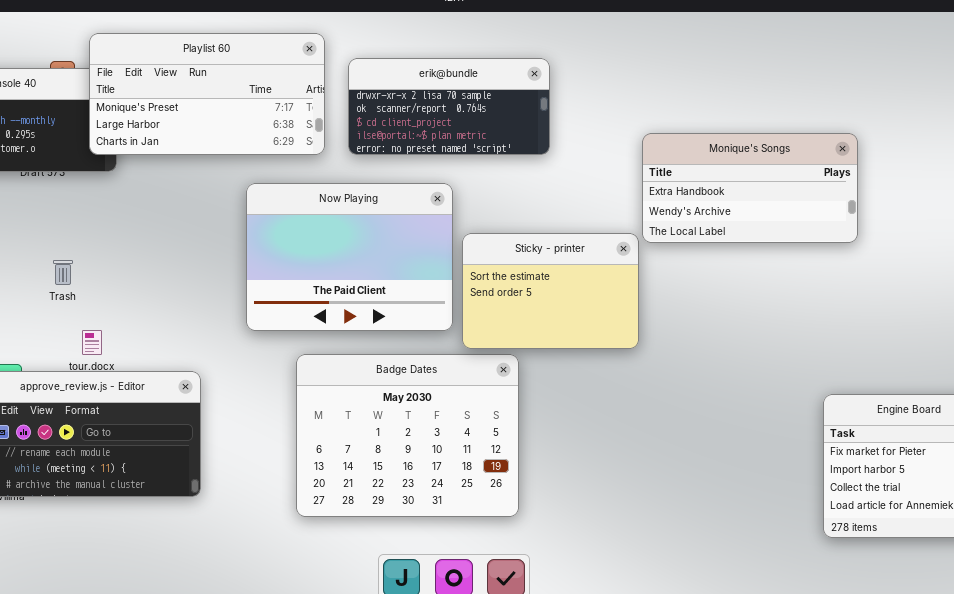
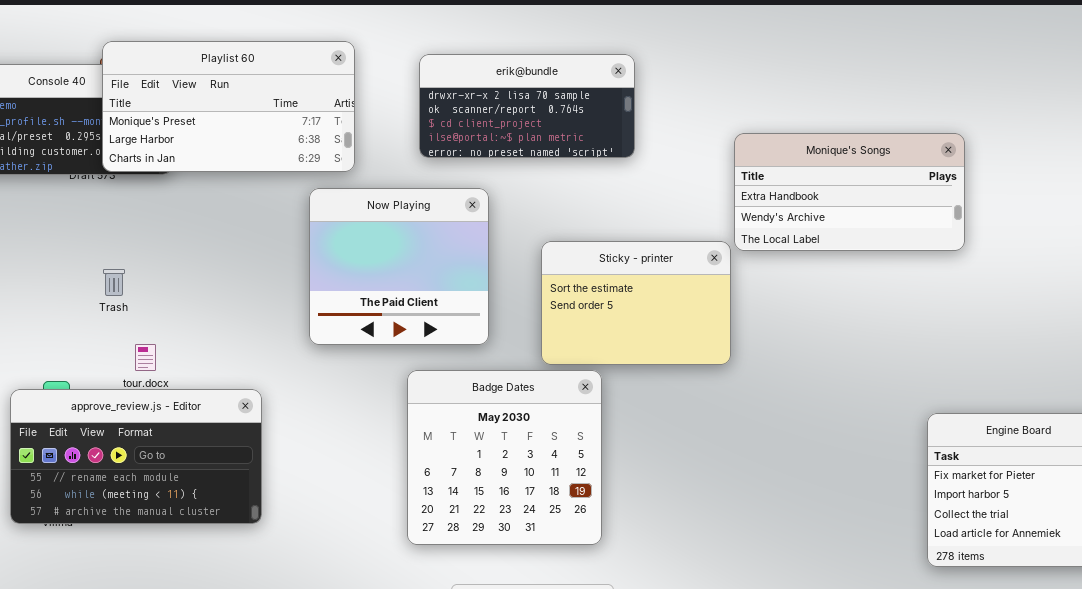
Playlist 60: [89,33,325,155] -> [102,41,355,172], moved
Now Playing: [246,183,453,331] -> [309,188,489,345], resized
Badge Dates: [296,354,519,517] -> [407,370,602,545], resized

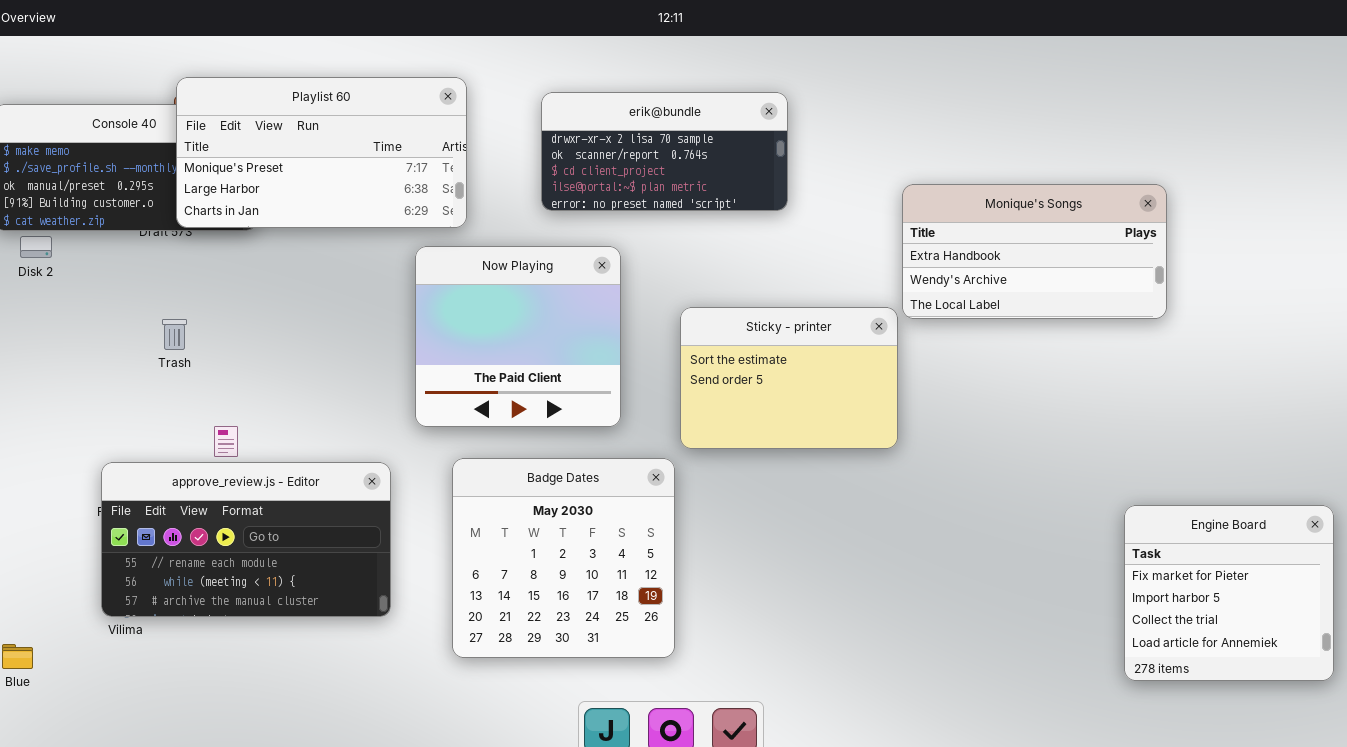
Trash: [103,269,125,296] -> [162,319,187,350], moved
Badge Dates: [407,370,602,545] -> [452,458,675,658], moved
approve_review.js - Editor: [10,389,262,524] -> [101,462,391,617], moved

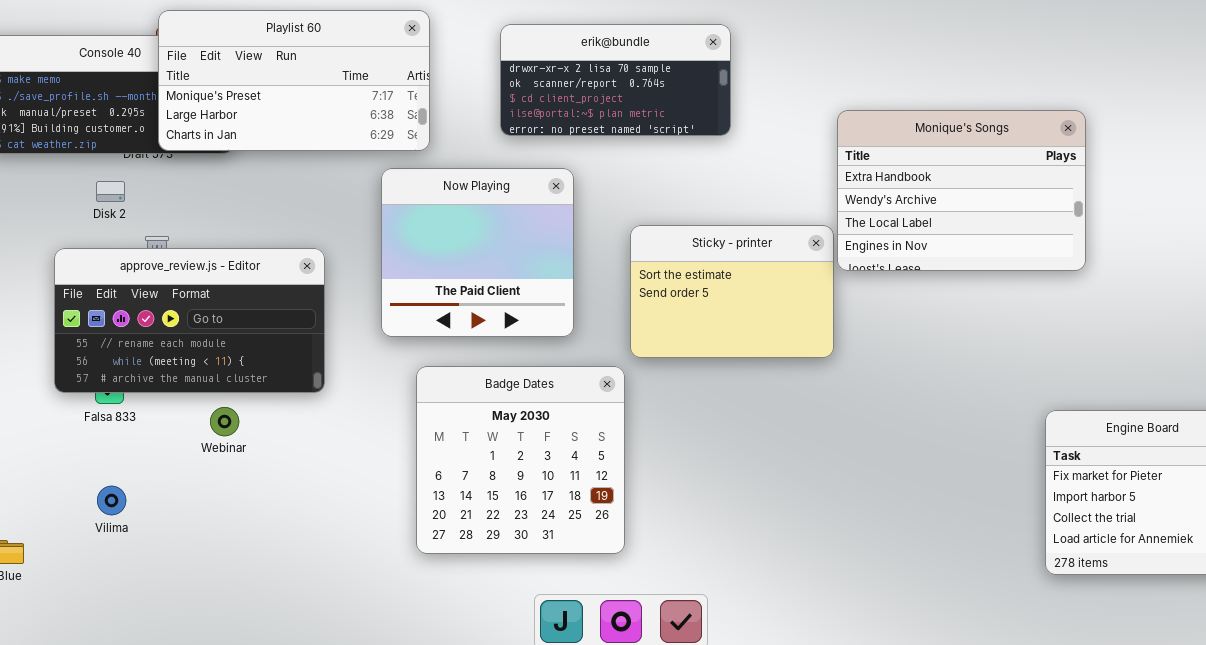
Monique's Songs: [902,184,1167,319] -> [837,110,1086,271], resized
Disk 2: [20,236,52,258] -> [96,181,125,202], moved
approve_review.js - Editor: [101,462,391,617] -> [54,248,325,393], moved

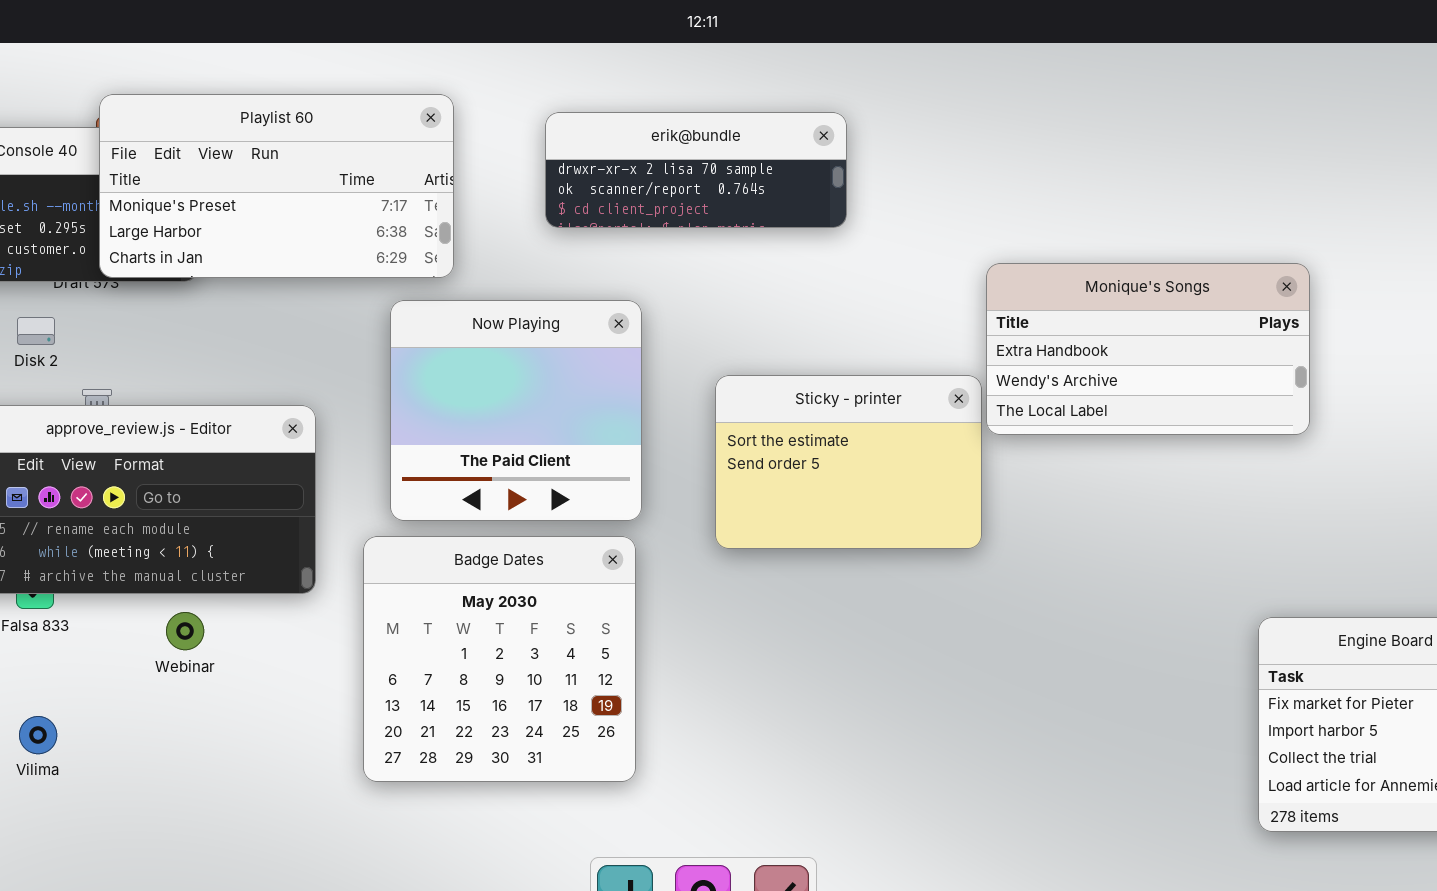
erik@bundle: [500,24,731,136] -> [545,112,847,228], resized
Monique's Songs: [837,110,1086,271] -> [986,263,1310,435], resized
Badge Dates: [416,366,625,554] -> [363,536,636,782], moved

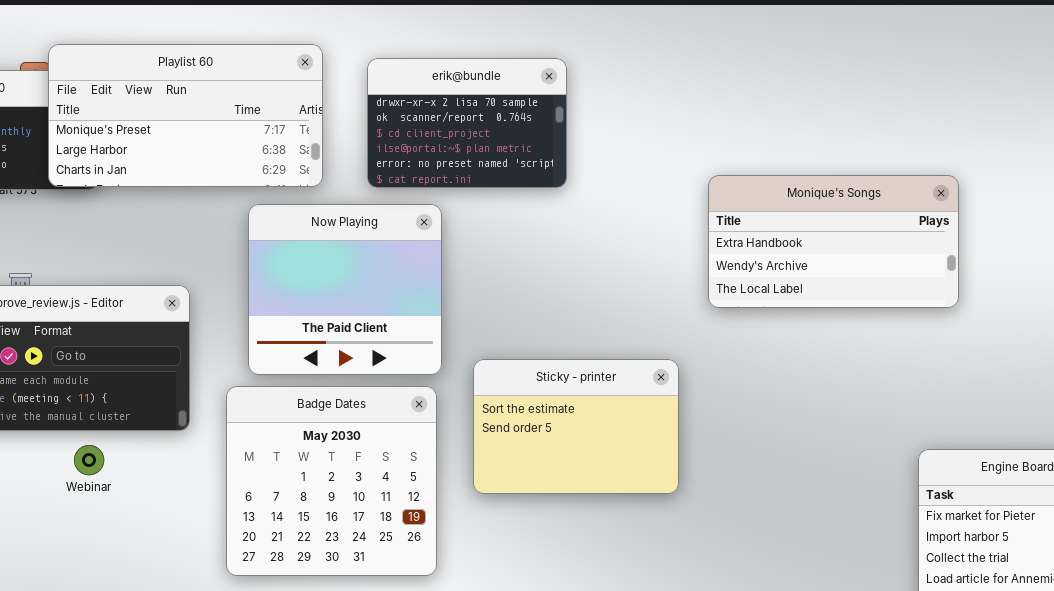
Playlist 60: [99,94,454,278] -> [48,44,323,187], moved
erik@bundle: [545,112,847,228] -> [367,58,567,188], resized
Sticky - printer: [715,375,982,549] -> [473,359,679,494], moved

